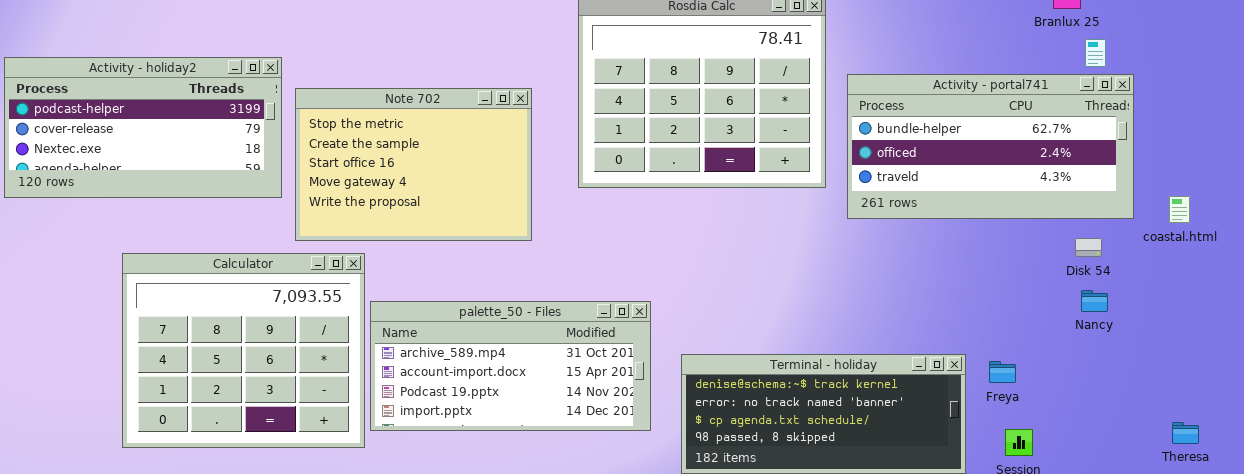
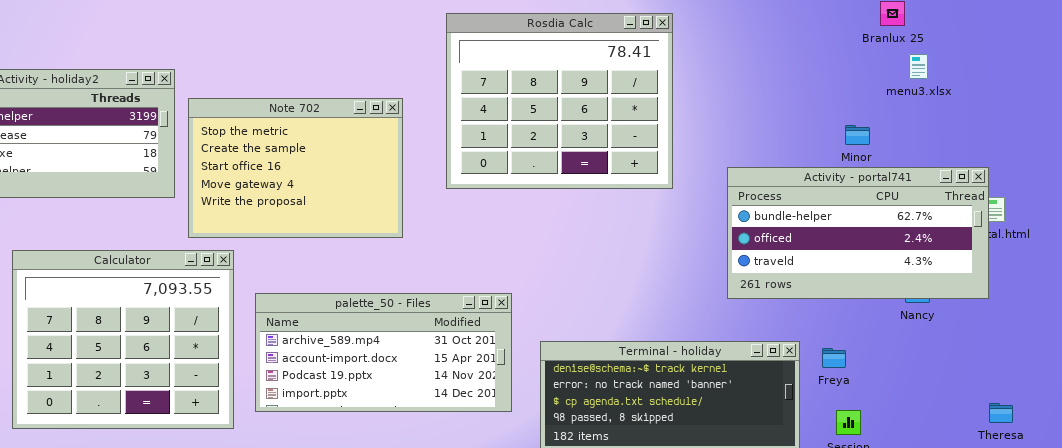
Activity - portal741: [847,74,1134,219] -> [727,167,989,299], moved
Calculator: [122,253,365,448] -> [12,250,234,429], moved

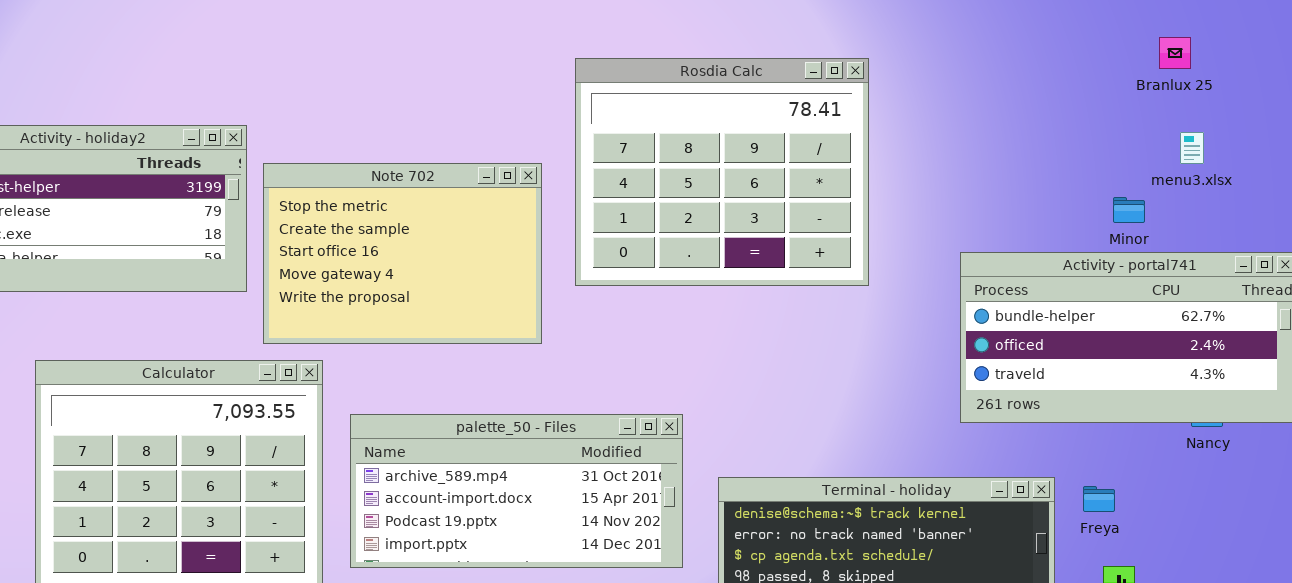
Rosdia Calc: [446,13,673,189] -> [575,58,869,286], moved
menu3.xlsx: [909,54,928,79] -> [1180,132,1204,164], moved

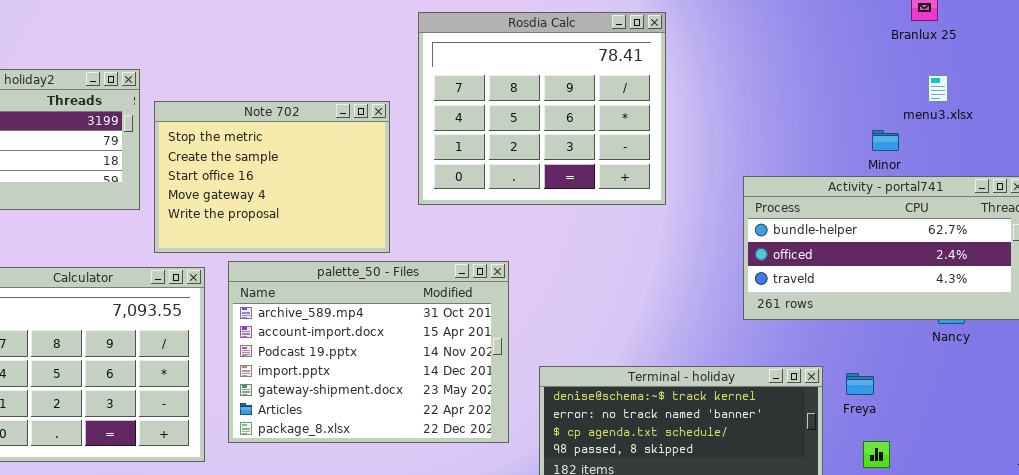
palette_50 - Files: [350,414,683,568] -> [228,261,509,443], resized

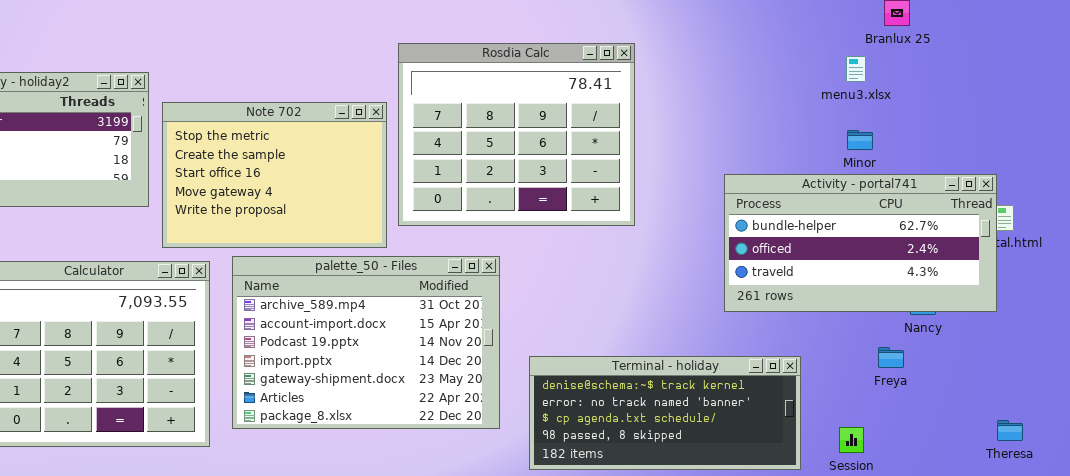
Rosdia Calc: [418,12,666,205] -> [398,43,635,226], moved
menu3.xlsx: [928,75,948,102] -> [846,56,866,82], moved
Freya: [846,373,874,395] -> [878,347,904,368], moved

